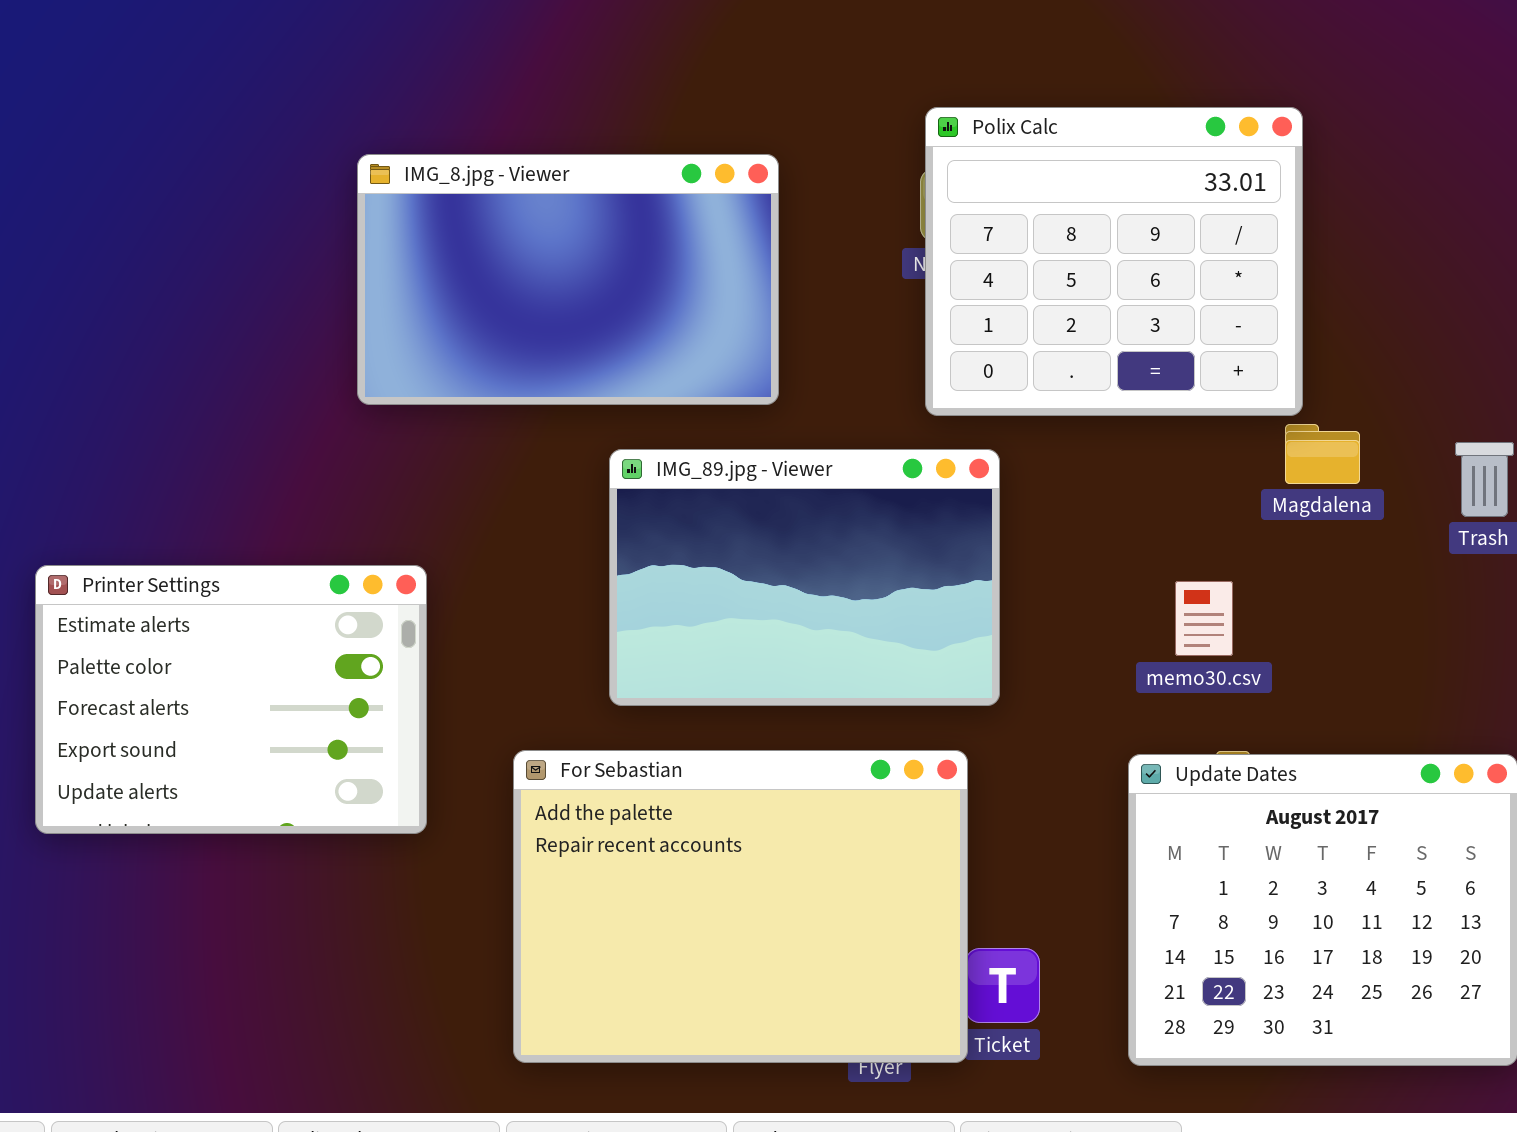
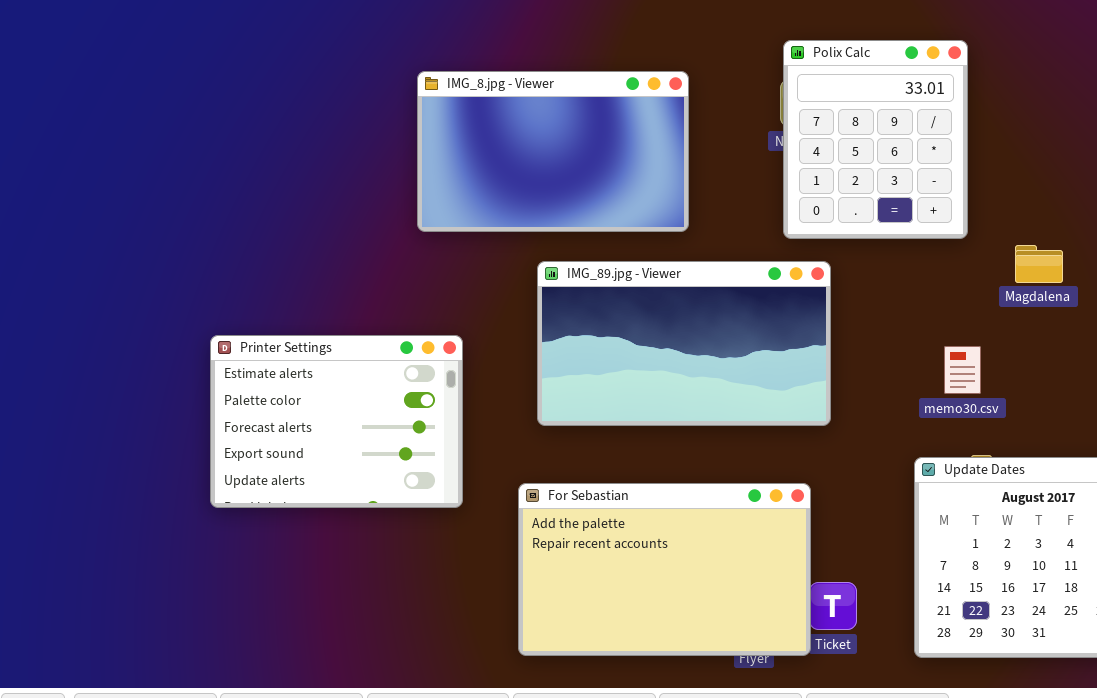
Polix Calc: [925,107,1303,416] -> [783,40,968,239], resized
IMG_89.jpg - Viewer: [609,449,1000,706] -> [537,261,831,426], resized
For Sebastian: [513,750,968,1063] -> [518,483,811,656], resized

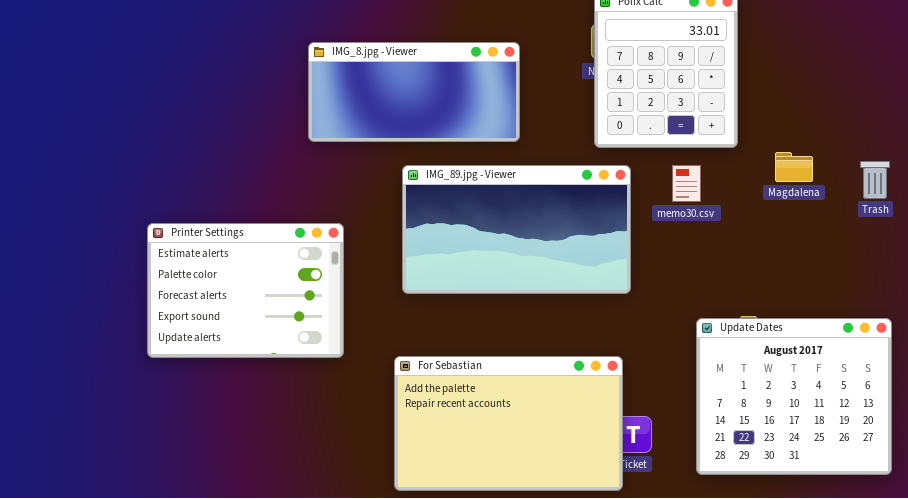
IMG_8.jpg - Viewer: [417,71,689,232] -> [308,42,520,142], resized
memo30.csv: [944,346,981,394] -> [672,165,701,202], moved
For Sebastian: [518,483,811,656] -> [394,356,623,491], moved

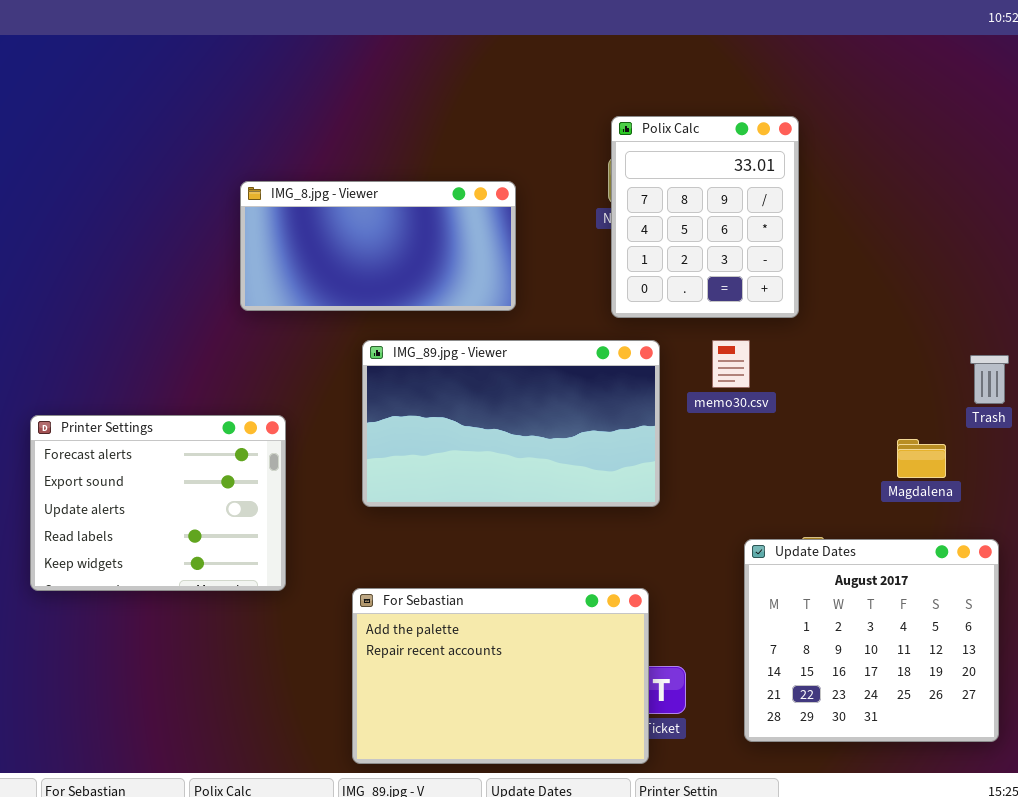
Magdalena: [775,152,813,182] -> [897,439,946,478], moved
Trash: [860,161,890,199] -> [970,355,1009,404], moved
Printer Settings: [147,223,344,358] -> [30,415,286,591], scrolled down 2 rows

